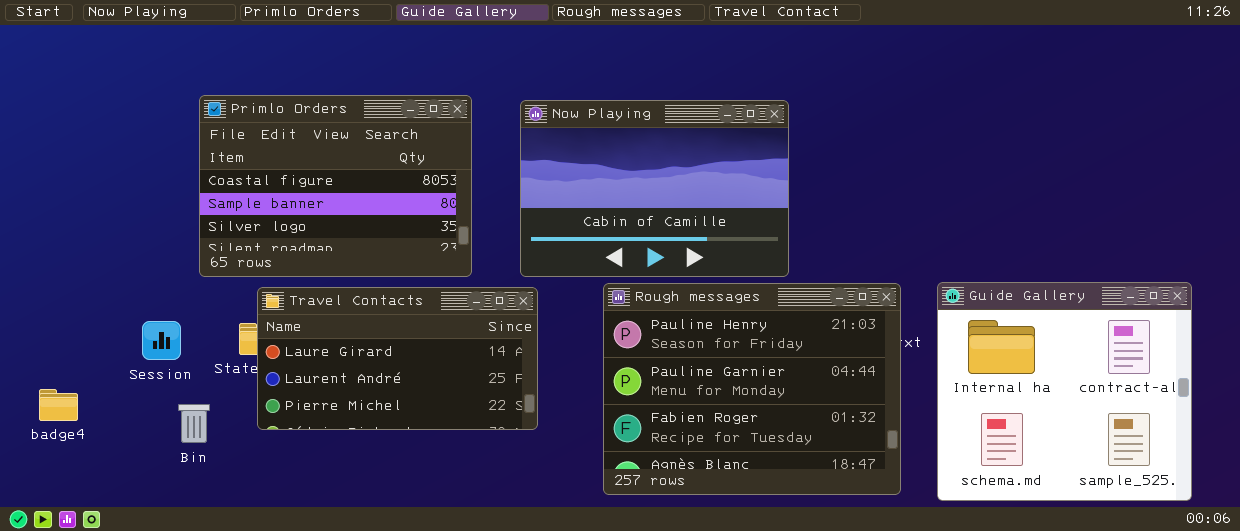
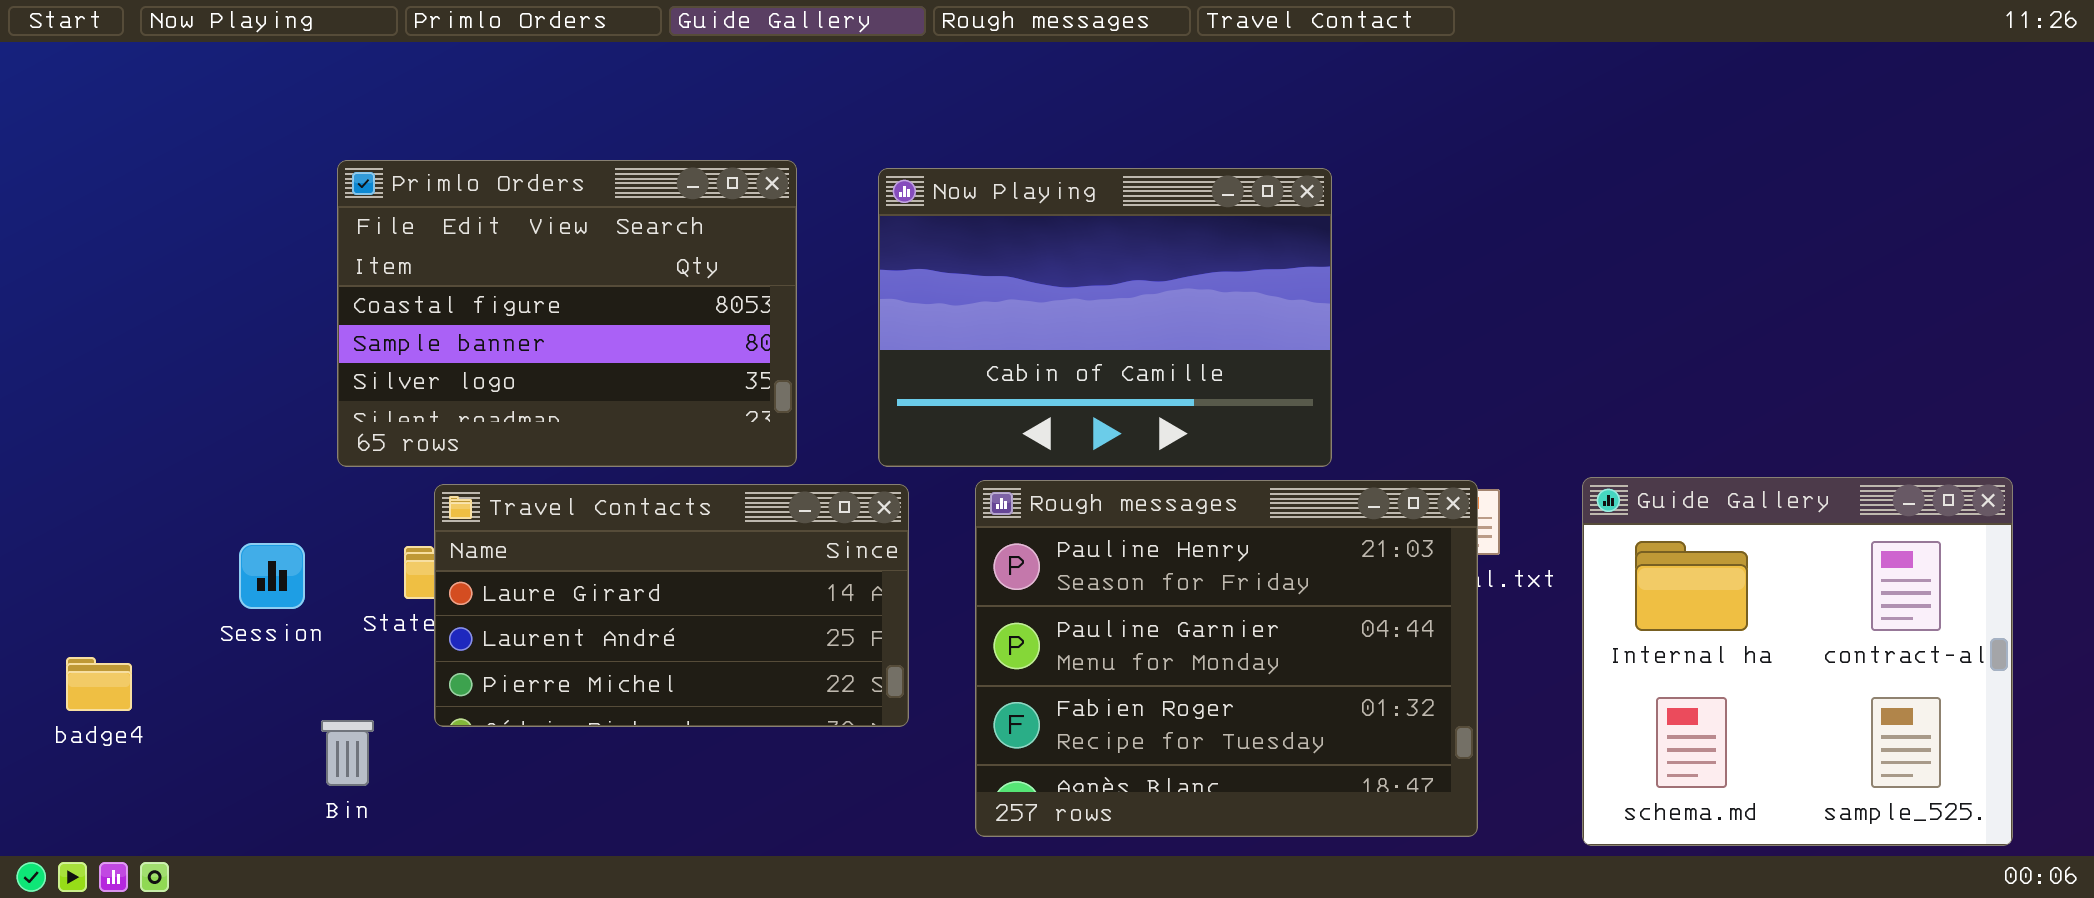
Rough messages: [603,283,901,495] -> [975,480,1478,837], moved
Bin: [178,404,210,443] -> [321,720,374,786], moved

